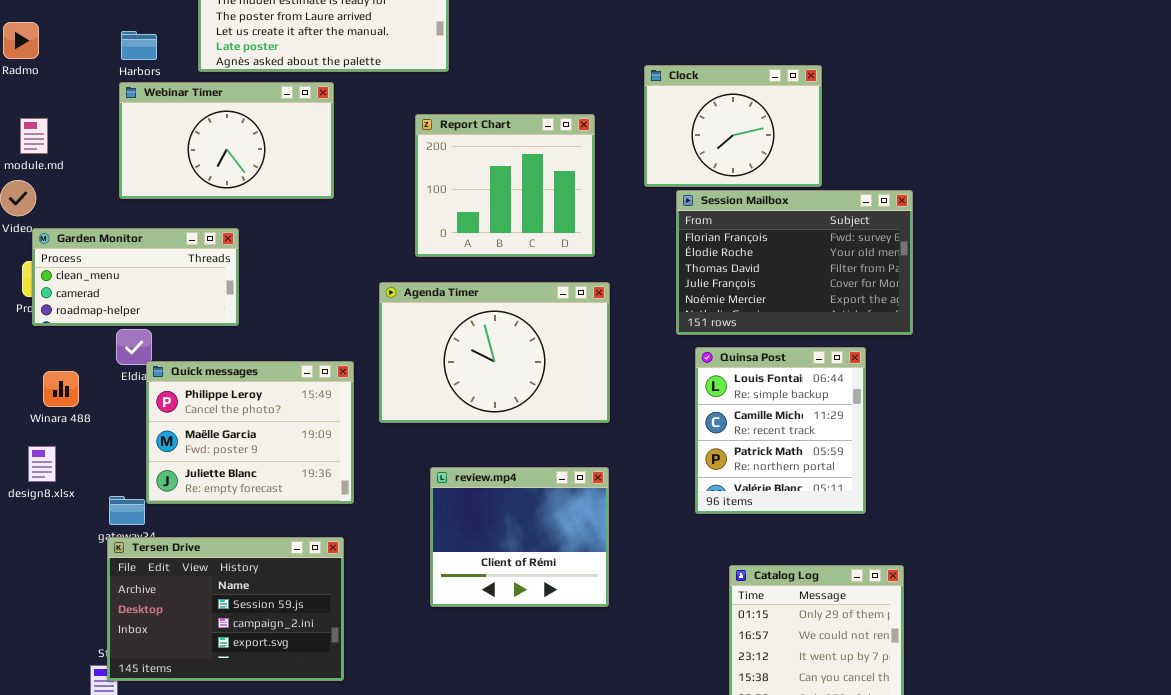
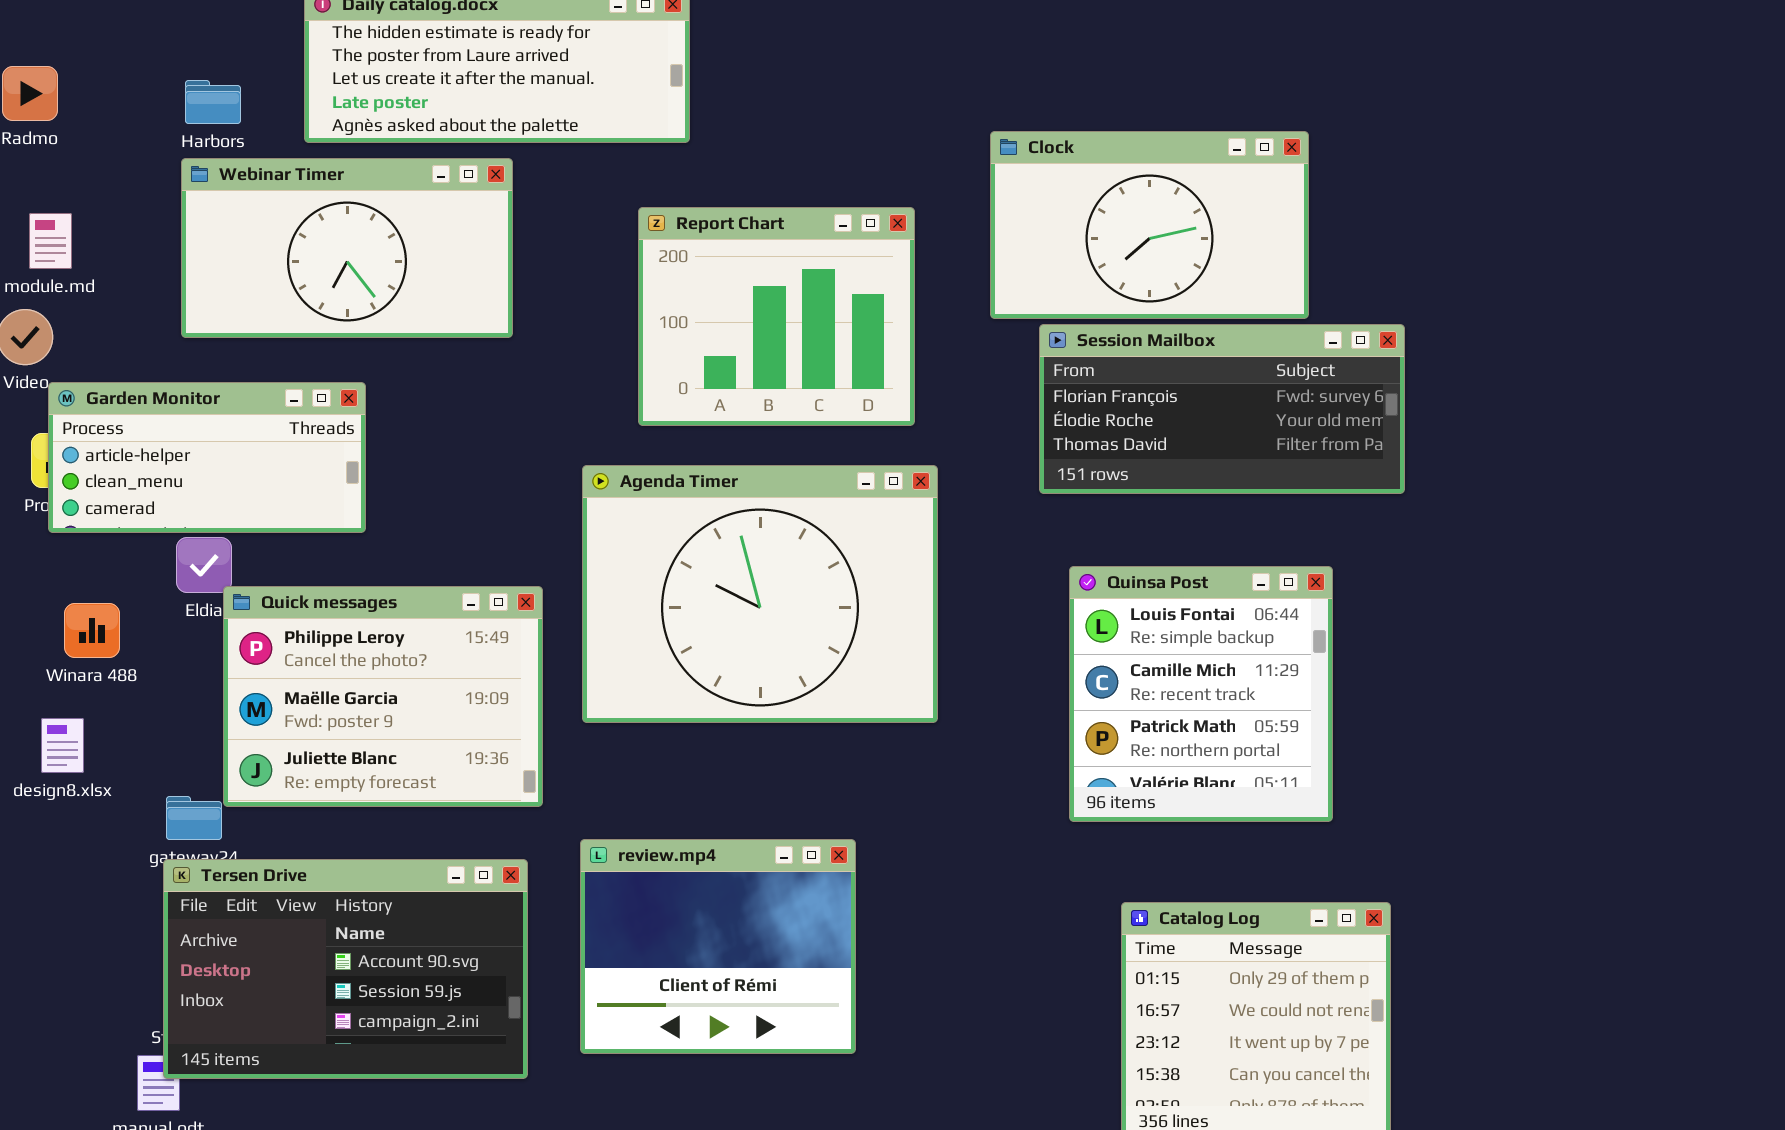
Clock: [644,65,822,187] -> [990,131,1309,319], resized
Session Mailbox: [676,190,913,335] -> [1039,324,1405,494], resized
Garden Monitor: [32,228,239,326] -> [48,382,366,533], scrolled up 1 row
Agenda Timer: [379,282,610,423] -> [582,465,938,723], resized
review.mp4: [430,467,609,607] -> [580,839,856,1054], moved
Tersen Drive: [107,537,344,681] -> [163,859,528,1079], scrolled up 1 row

